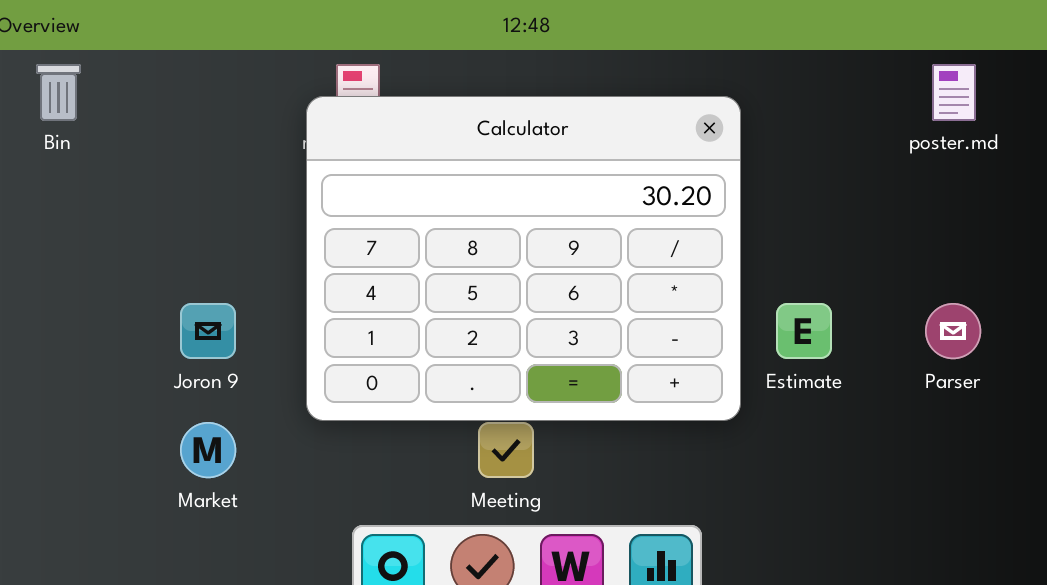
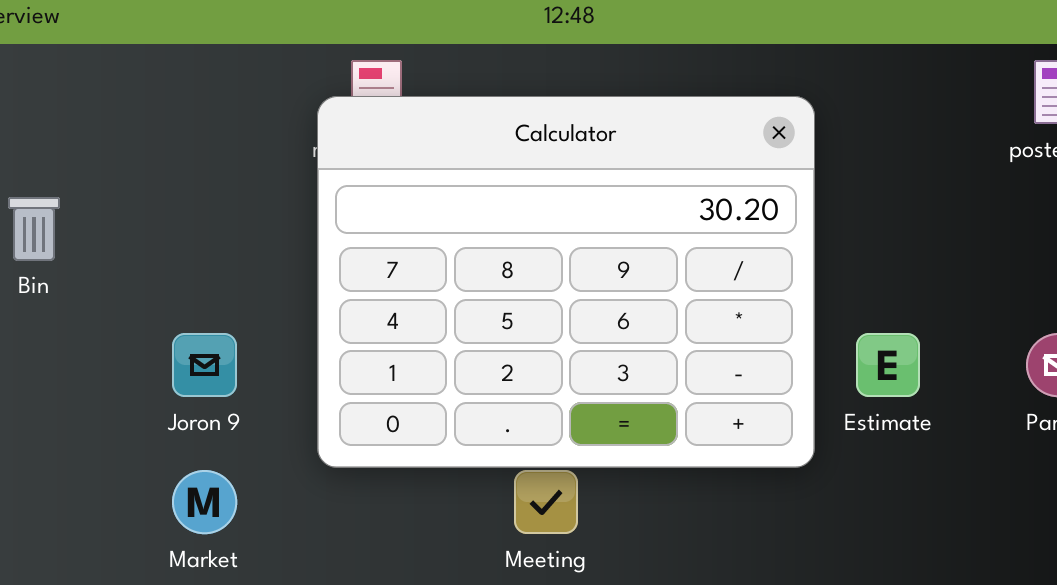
Bin: [36,64,81,121] -> [8,197,60,261], moved

